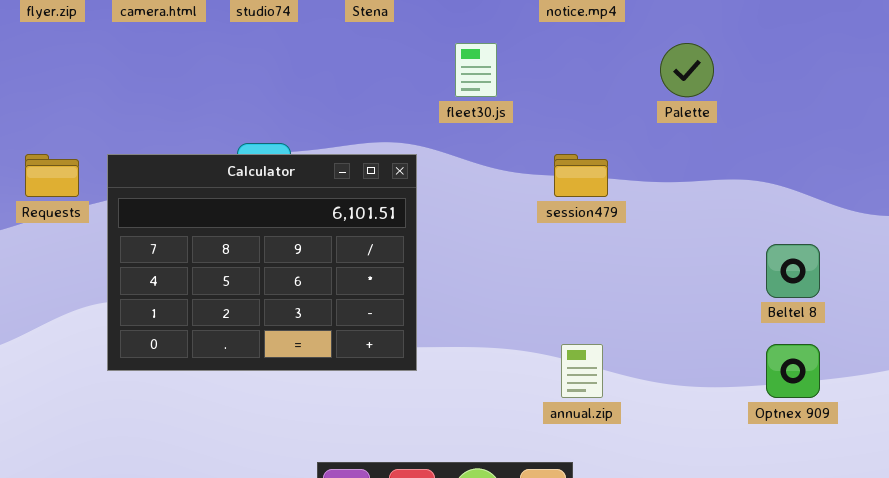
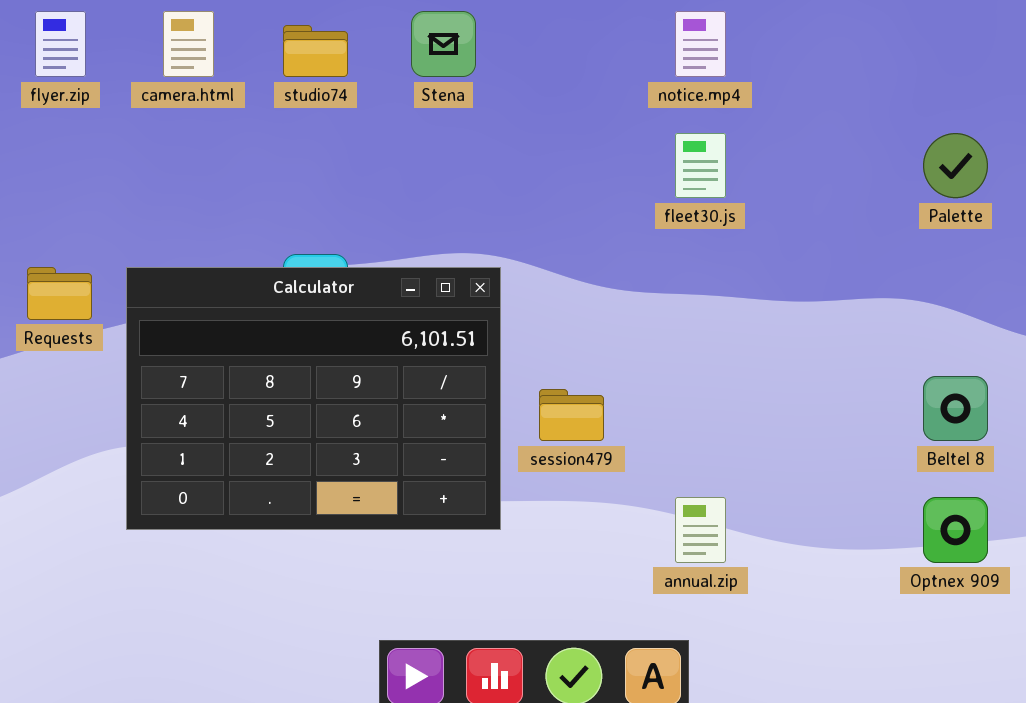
fleet30.js: [455,43,497,97] -> [675,133,726,198], moved
Palette: [660,43,714,97] -> [923,133,988,198], moved
session479: [554,154,608,197] -> [539,389,604,441], moved

